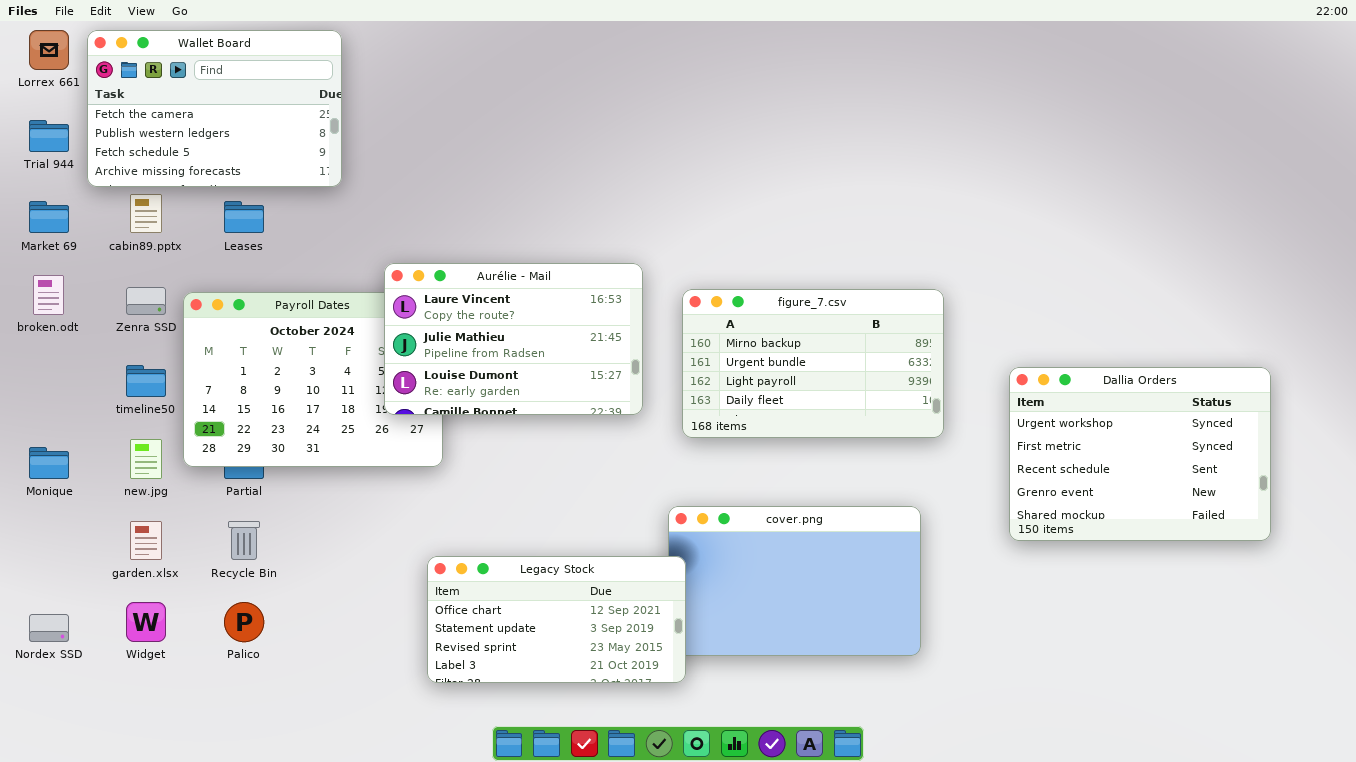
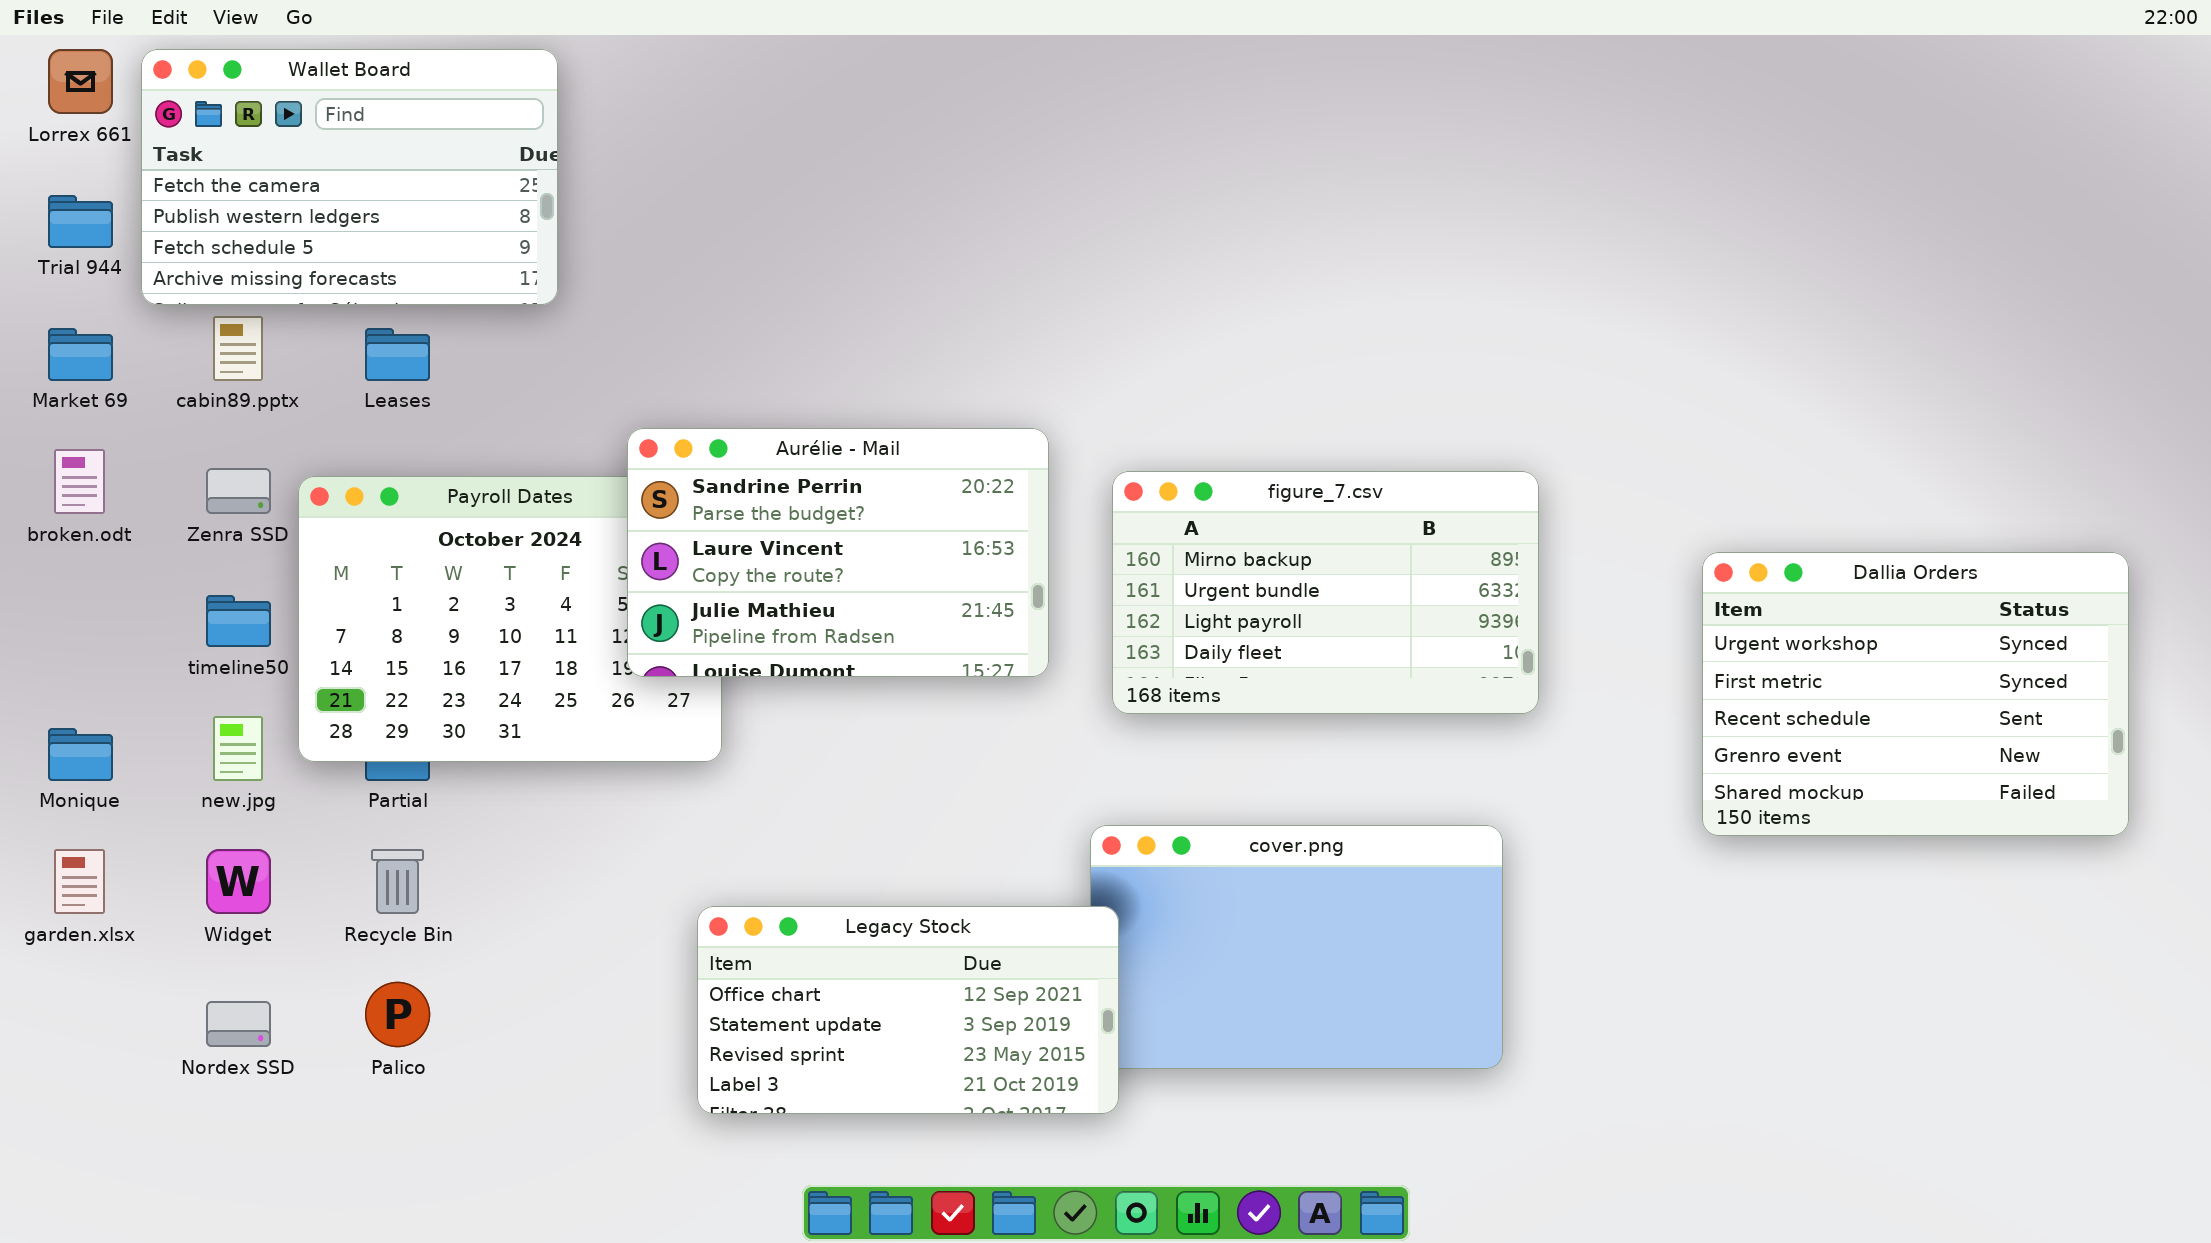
Aurélie - Mail: [384,263,643,415] -> [627,428,1049,677], scrolled up 1 row
Dallia Orders: [1009,367,1271,541] -> [1702,552,2129,836], moved
garden.xlsx: [130,521,162,560] -> [54,849,105,914], moved
Widget: [126,602,166,642] -> [206,849,271,914], moved
Nordex SSD: [29,614,69,642] -> [206,1001,271,1047], moved

